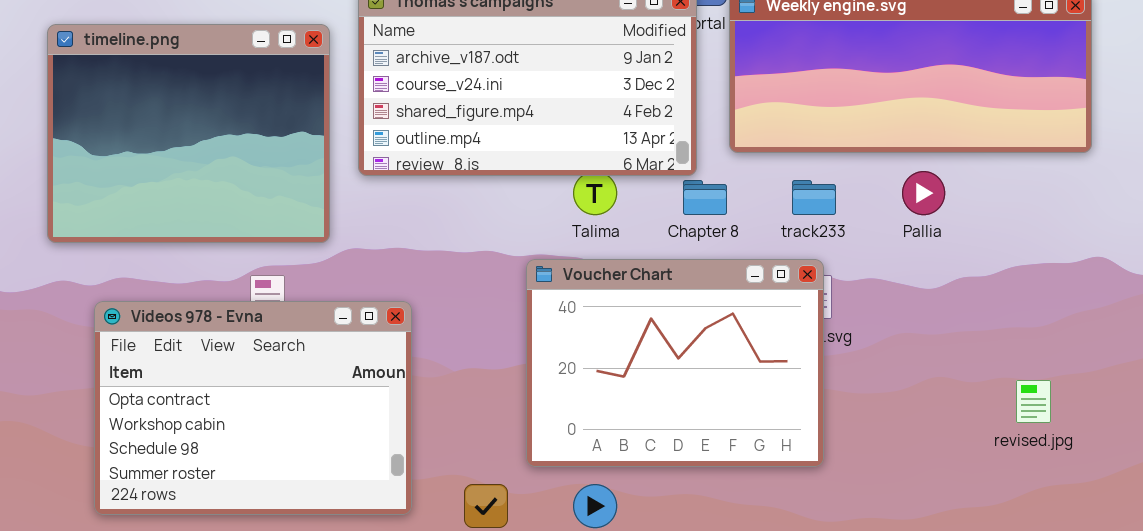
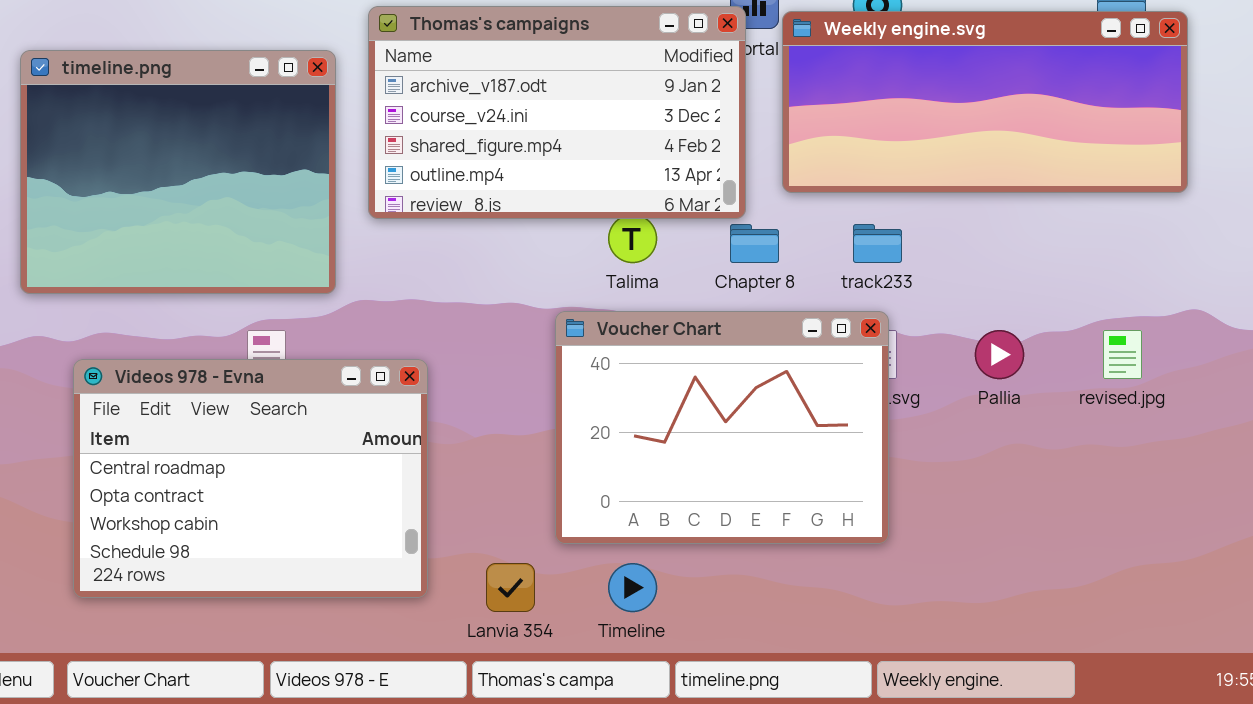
Pallia: [902,171,945,215] -> [975,330,1024,379], moved
Videos 978 - Evna: [94,301,412,515] -> [73,359,428,598], scrolled up 1 row
revised.jpg: [1016,380,1051,423] -> [1103,330,1142,379], moved

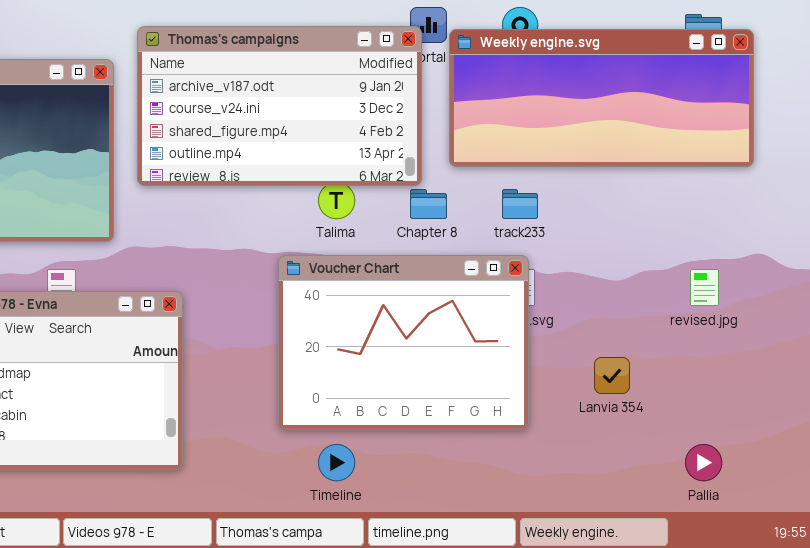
Pallia: [975,330,1024,379] -> [685,444,722,481], moved
Lanvia 354: [486,563,535,612] -> [594,357,630,394], moved

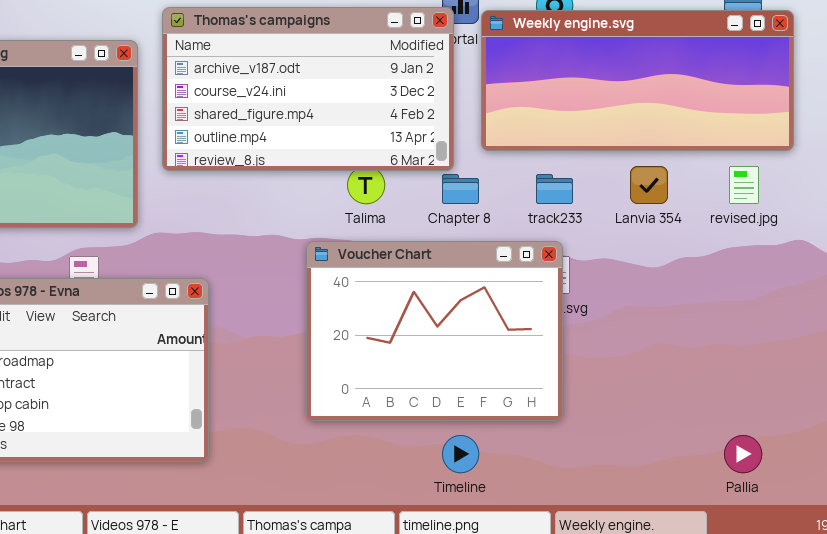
revised.jpg: [690,269,719,306] -> [729,166,759,204], moved
Lanvia 354: [594,357,630,394] -> [630,166,668,204], moved
Timeline: [318,444,355,481] -> [442,435,479,473], moved

